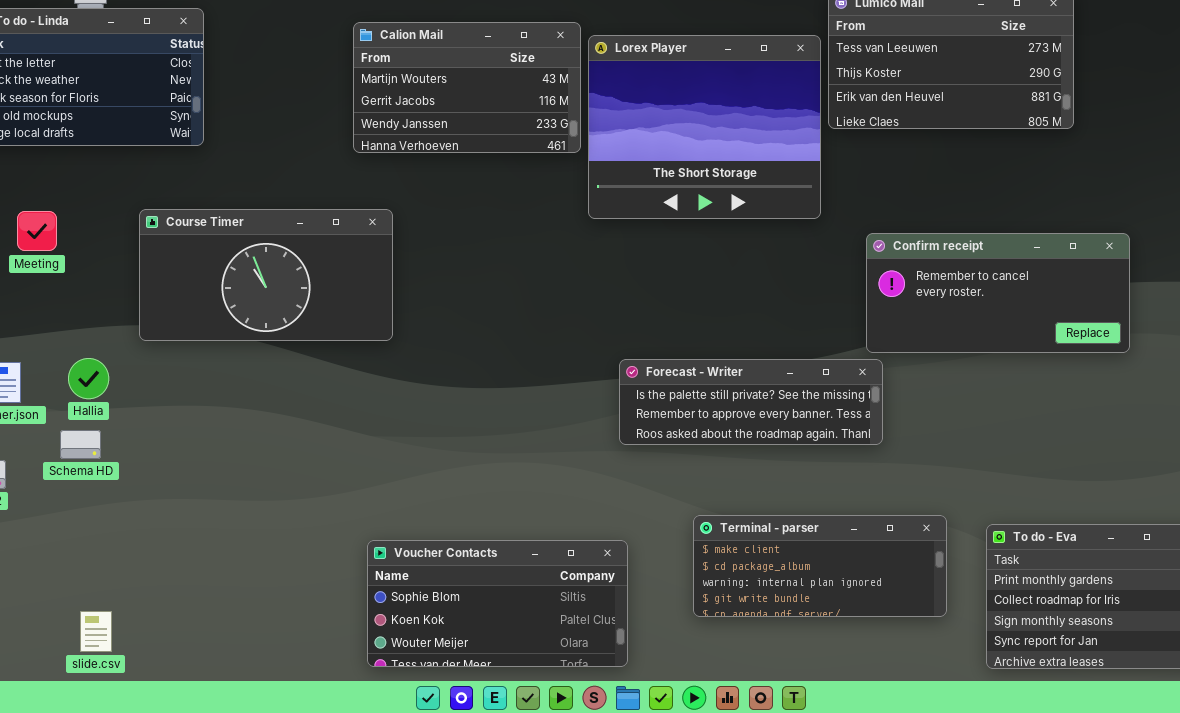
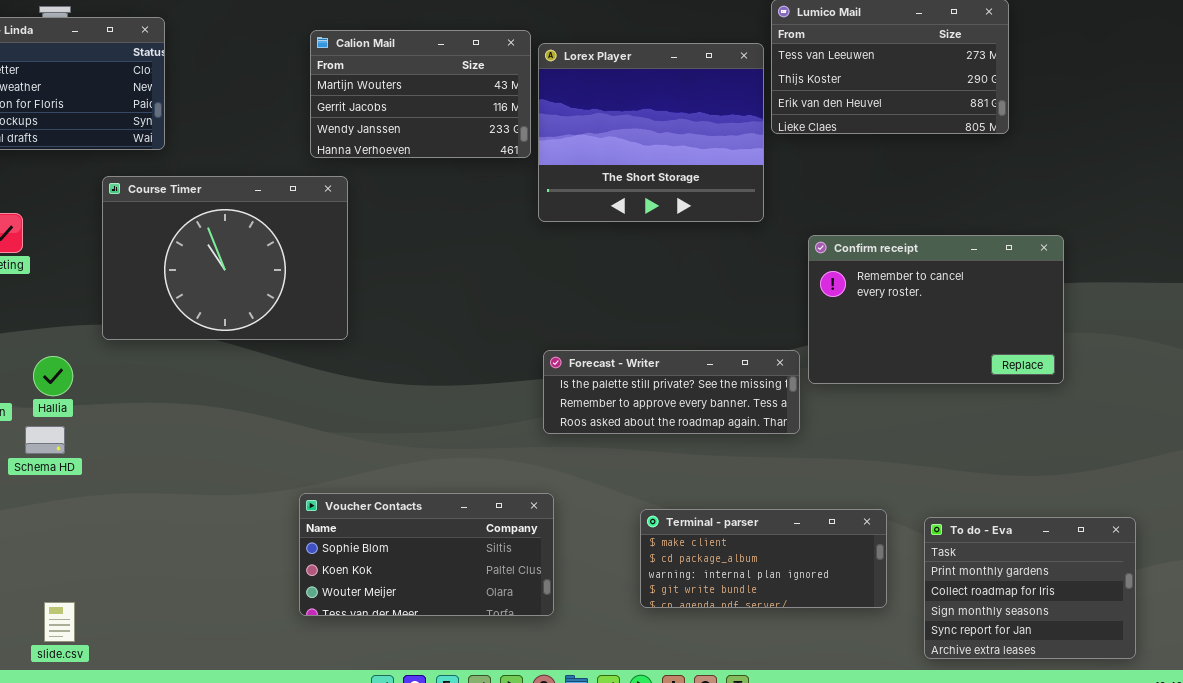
Course Timer: [139,209,393,341] -> [102,176,348,340], resized
Confirm receipt: [866,233,1130,353] -> [808,235,1064,384], resized
Forecast - Writer: [619,359,883,445] -> [543,350,800,434], moved
Voucher Contacts: [367,540,628,667] -> [299,493,554,616], moved

